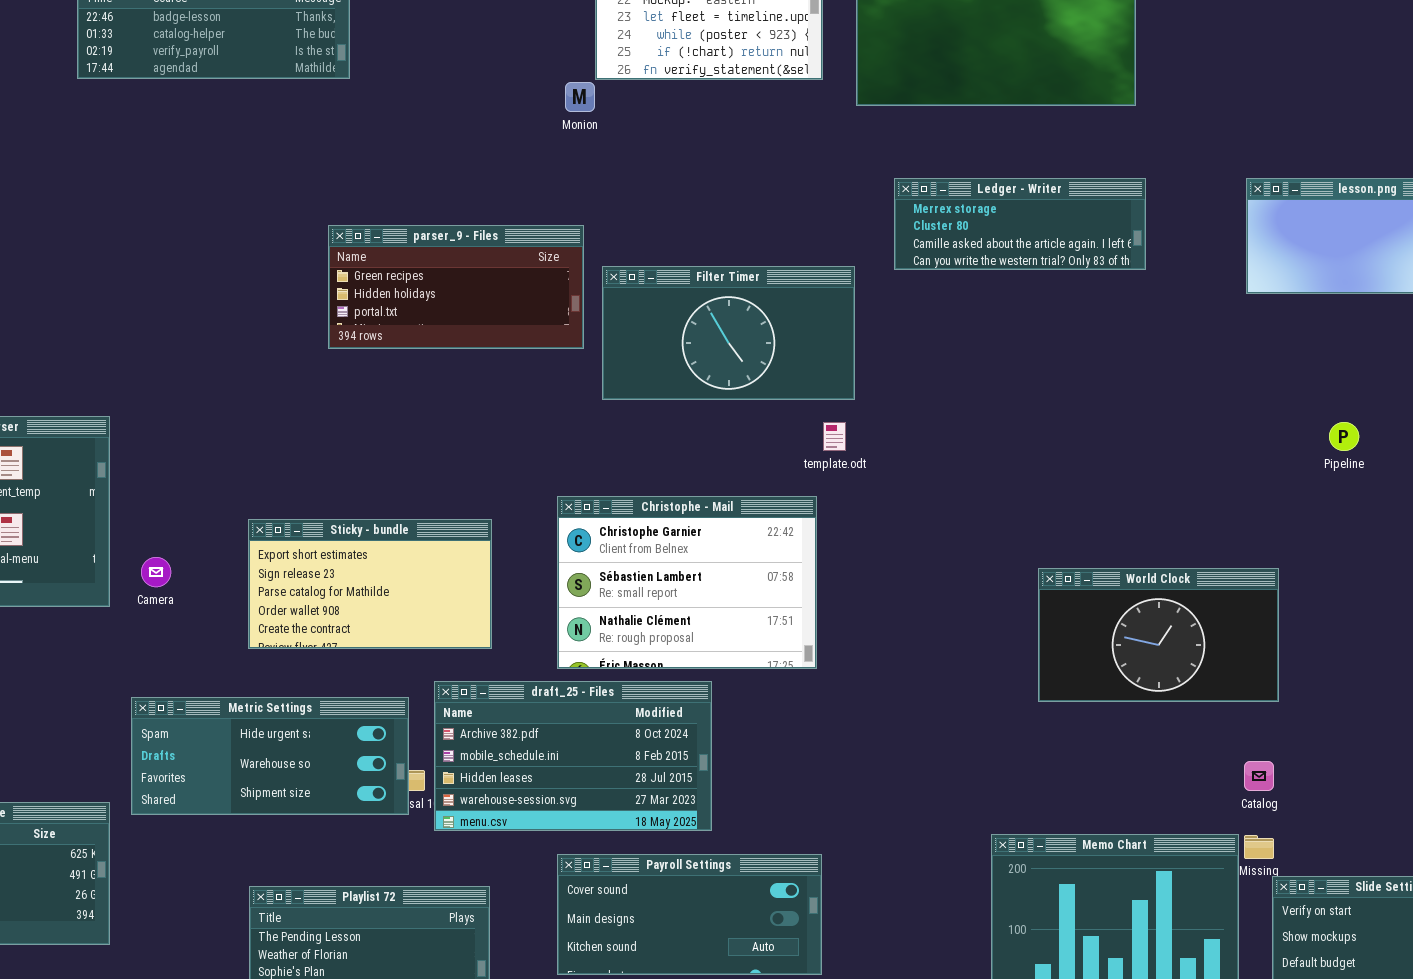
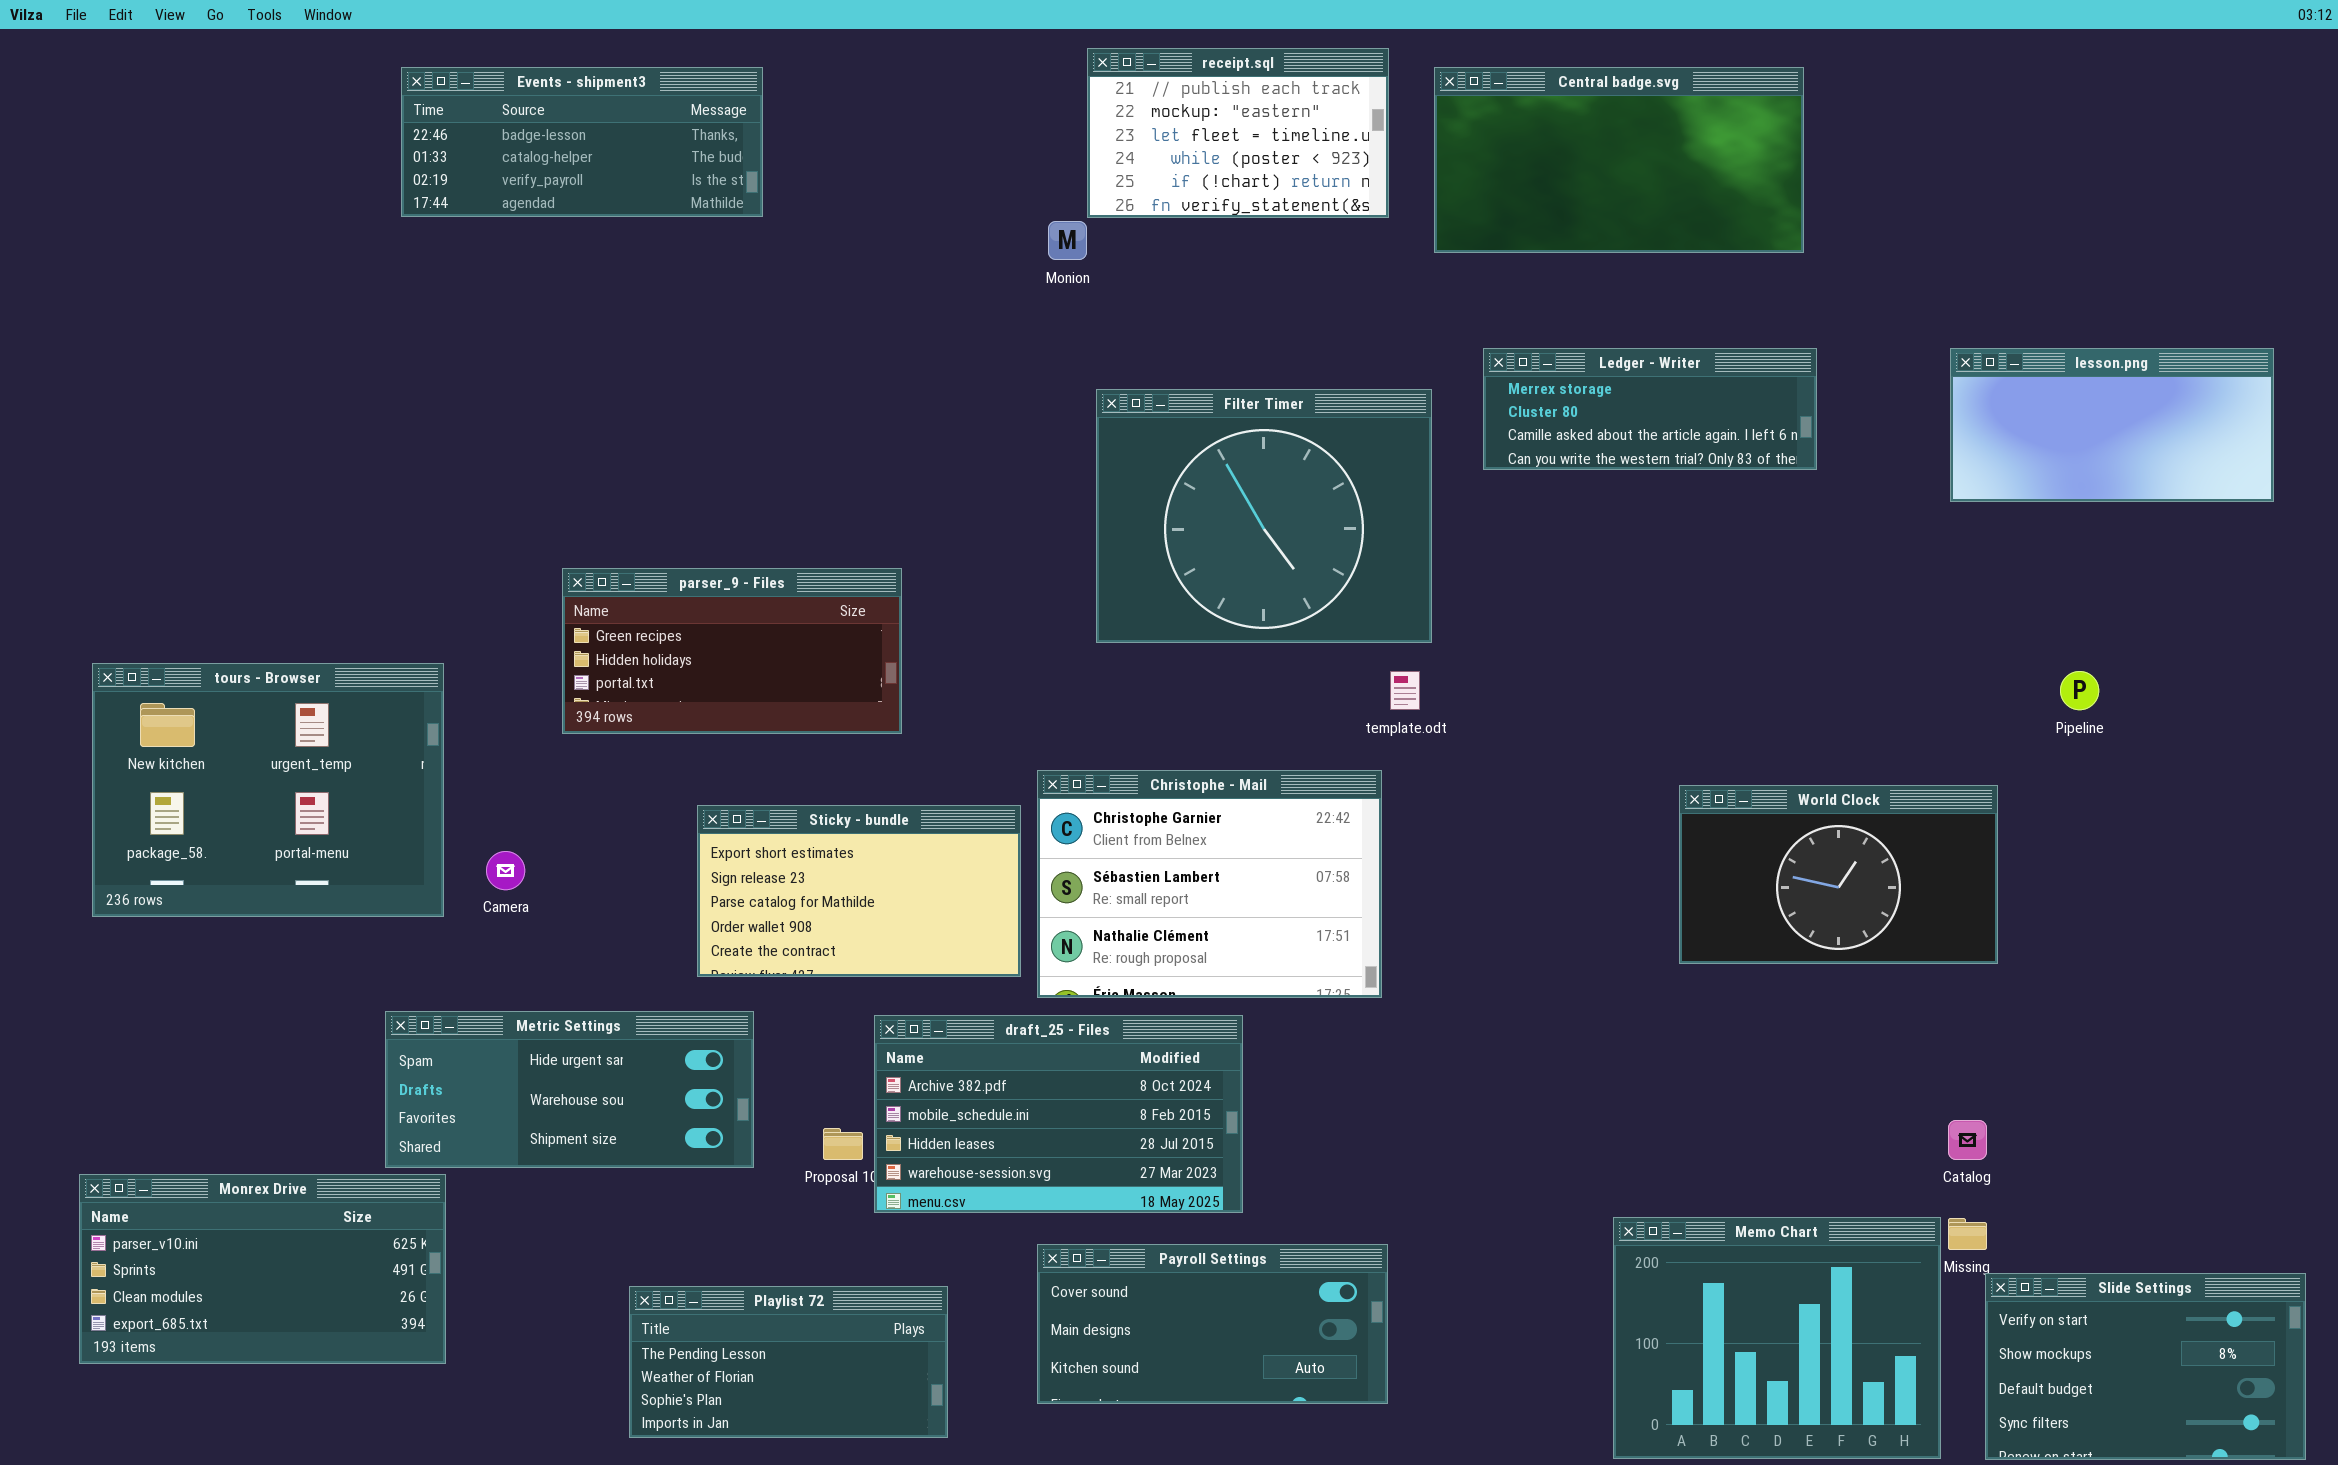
parser_9 - Files: [328,225,584,349] -> [562,568,902,734], moved
Filter Timer: [602,266,855,400] -> [1096,389,1432,643], resized
Sticky - bundle: [248,519,492,649] -> [697,805,1021,977], moved
World Clock: [1038,568,1279,702] -> [1679,785,1998,964], moved
Metric Settings: [131,697,409,815] -> [385,1011,754,1168], moved

